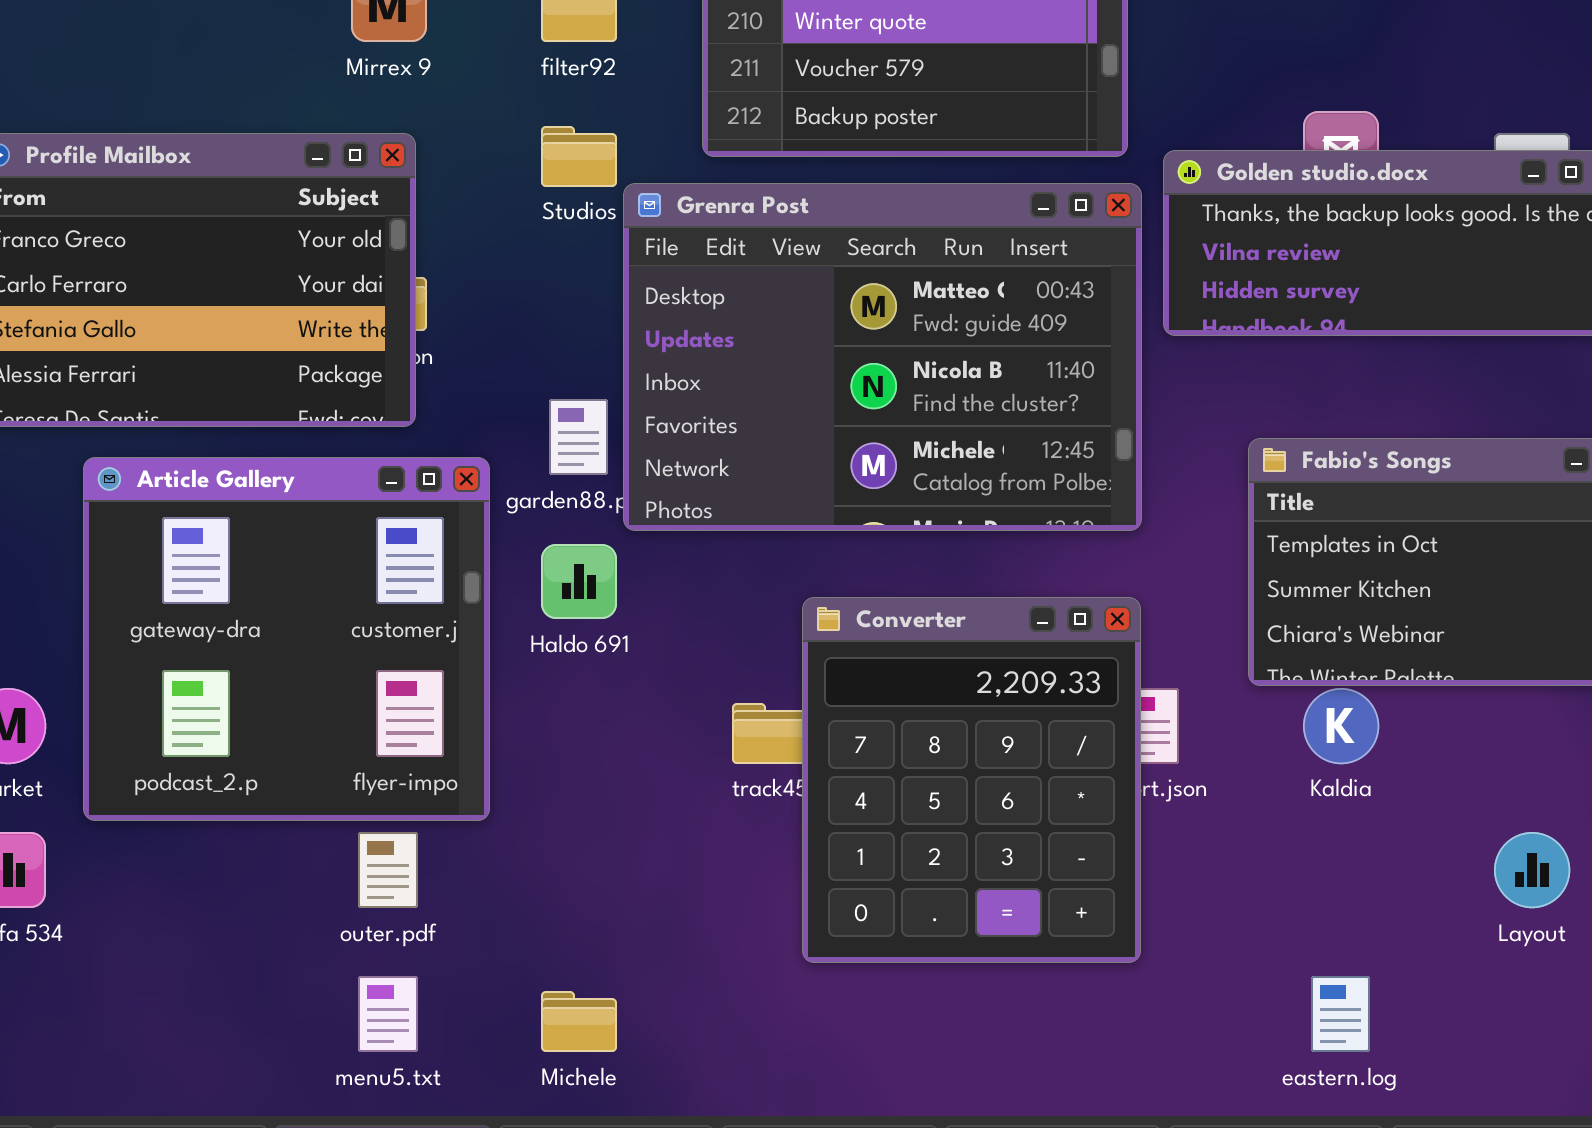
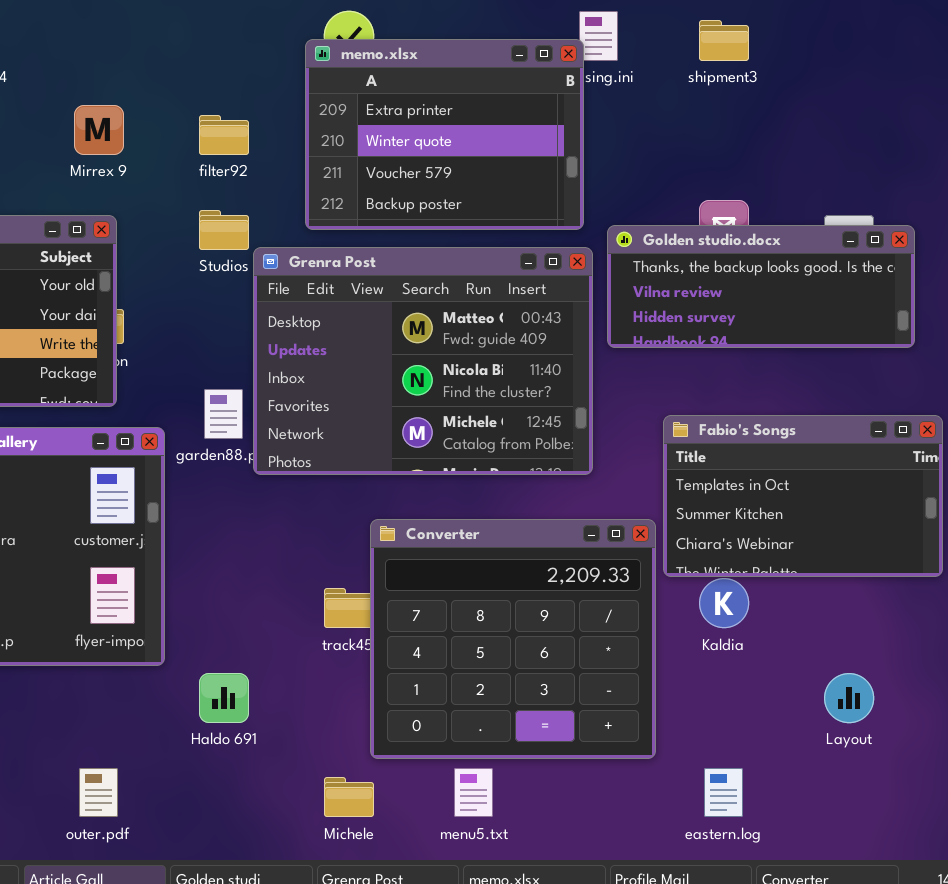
Haldo 691: [541,544,617,619] -> [199,673,249,723], moved
Converter: [802,597,1141,963] -> [370,519,656,759], resized
outer.pdf: [358,832,418,908] -> [79,768,118,817], moved
menu5.txt: [358,976,418,1052] -> [454,768,493,817], moved
Michele: [541,991,617,1052] -> [324,777,374,817], moved

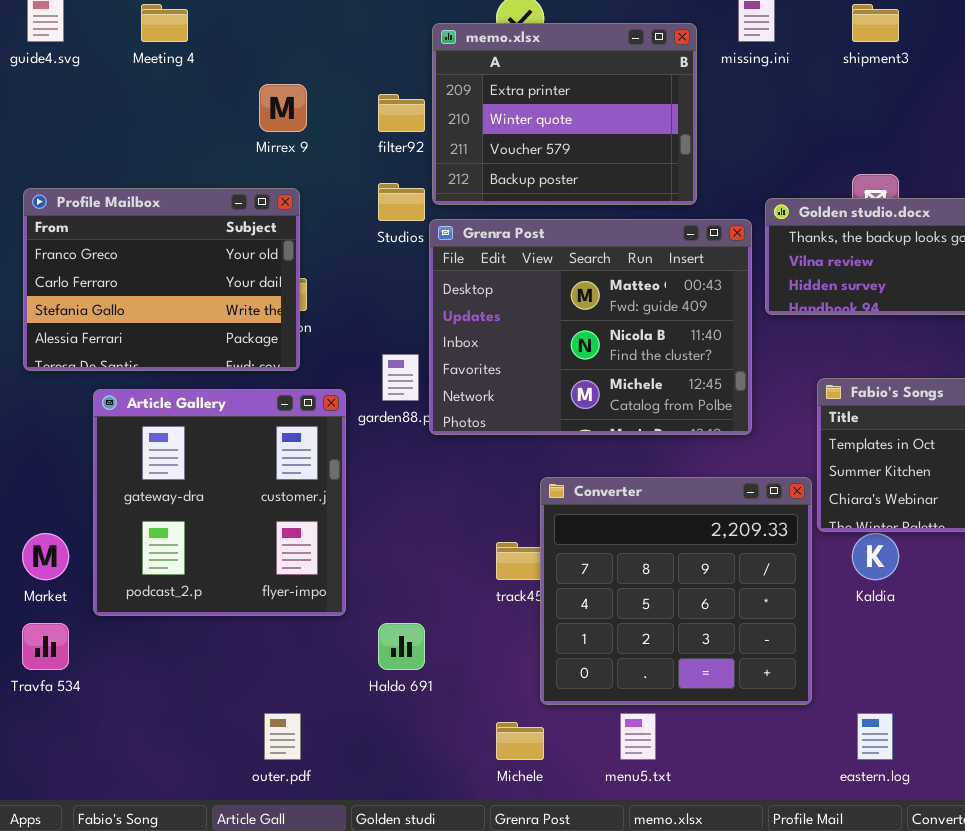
memo.xlsx: [305,39,584,230] -> [432,23,697,205], moved

